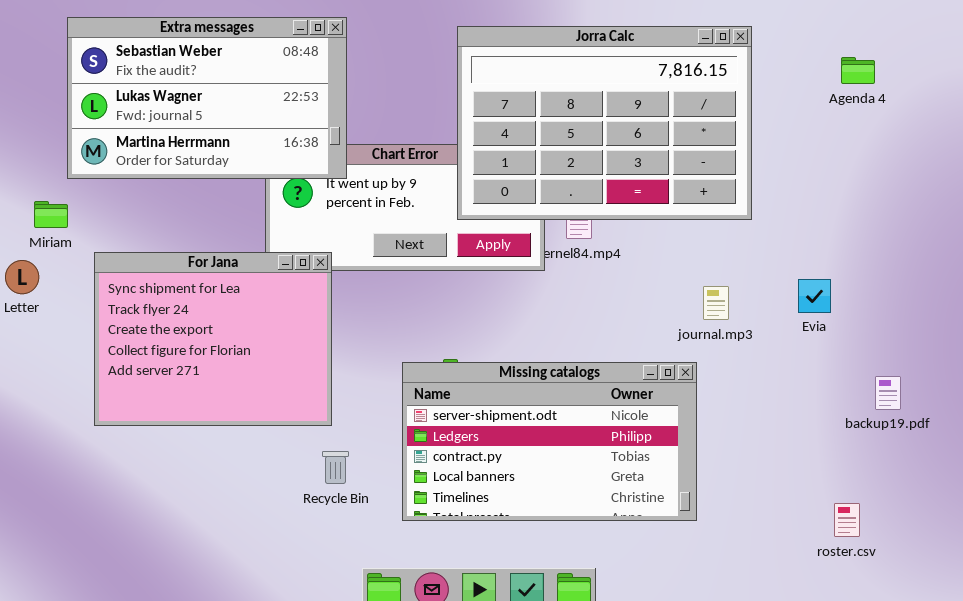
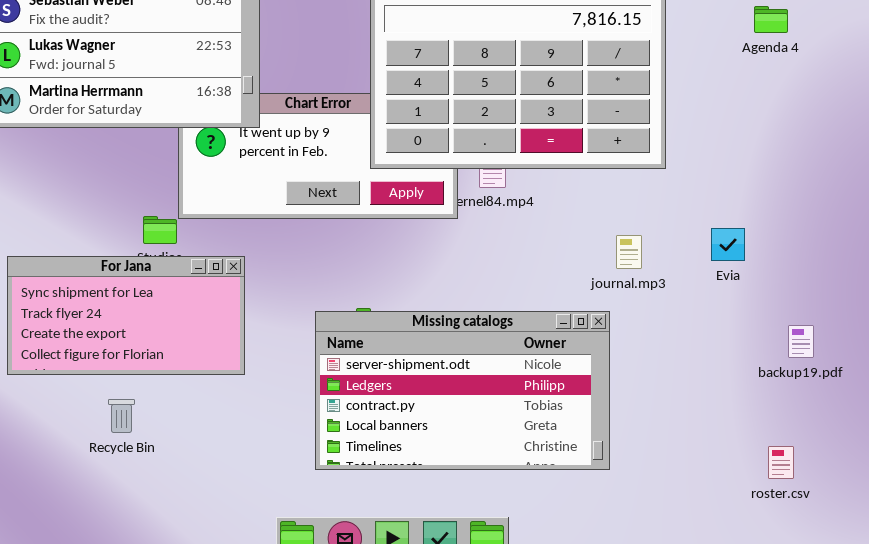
For Jana: [94,252,332,426] -> [7,256,245,375], resized
Recycle Bin: [322,451,349,484] -> [108,399,135,433], moved
roster.csv: [834,503,860,537] -> [768,446,794,479], moved

